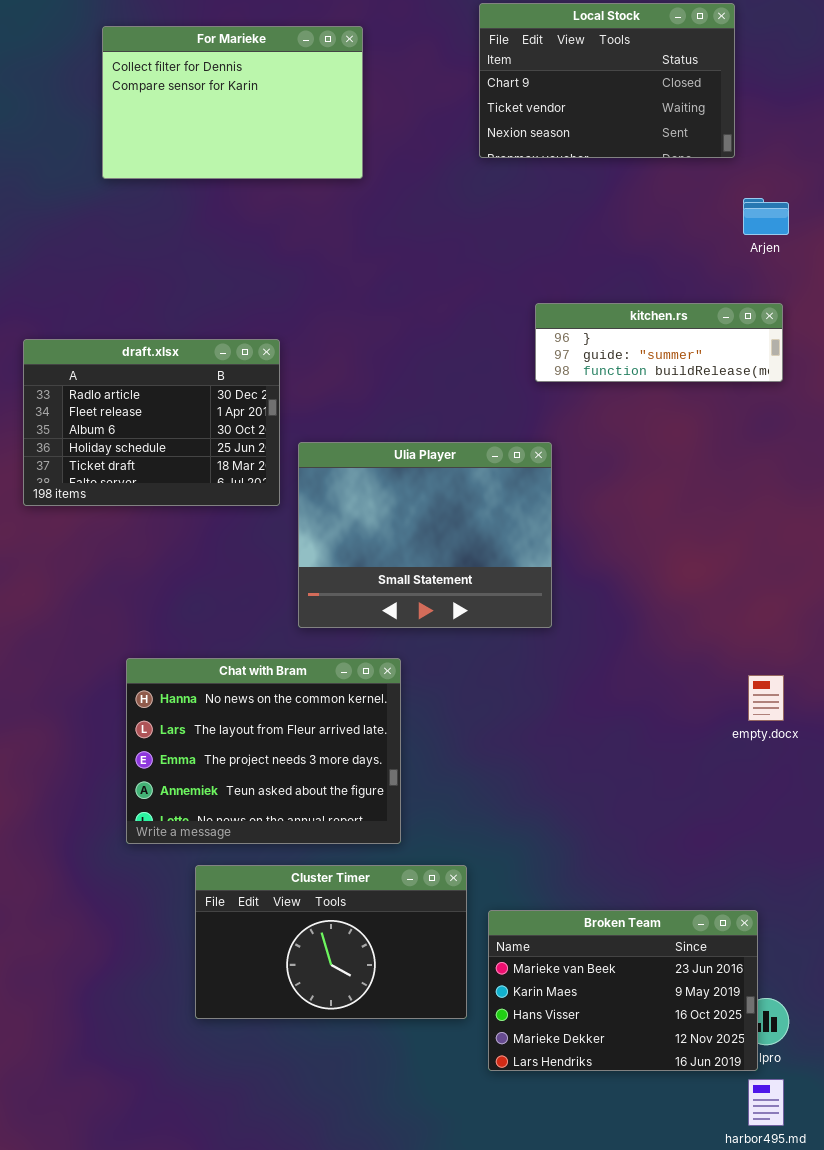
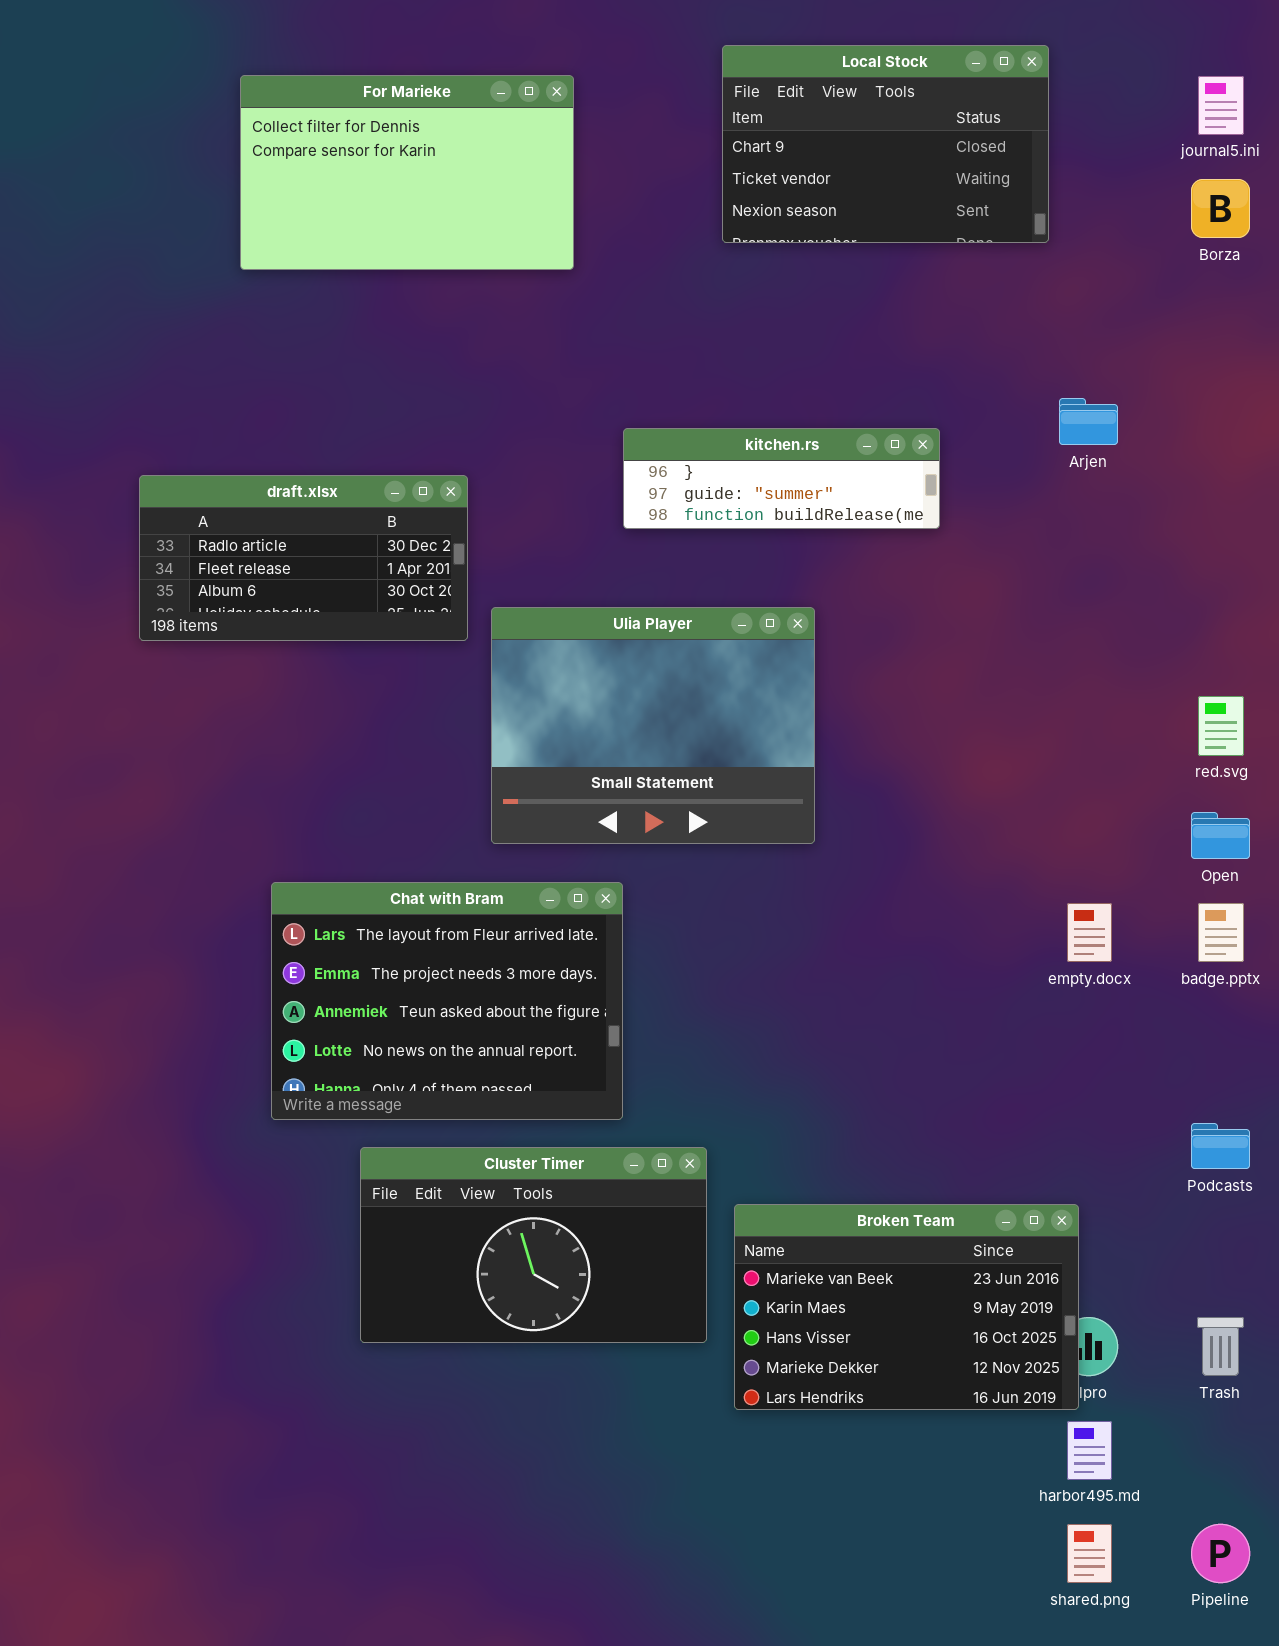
Arjen: [743,198,789,235] -> [1059,398,1118,445], moved
kitchen.rs: [535,303,783,382] -> [623,428,940,529], moved
draft.xlsx: [23,339,280,506] -> [139,475,468,641], resized
Chat with Bram: [126,658,401,844] -> [271,882,623,1120], scrolled down 1 row

